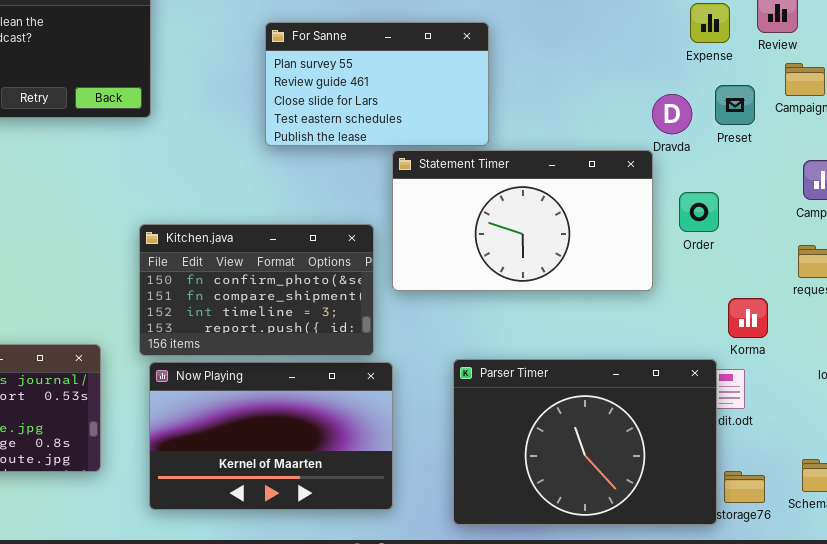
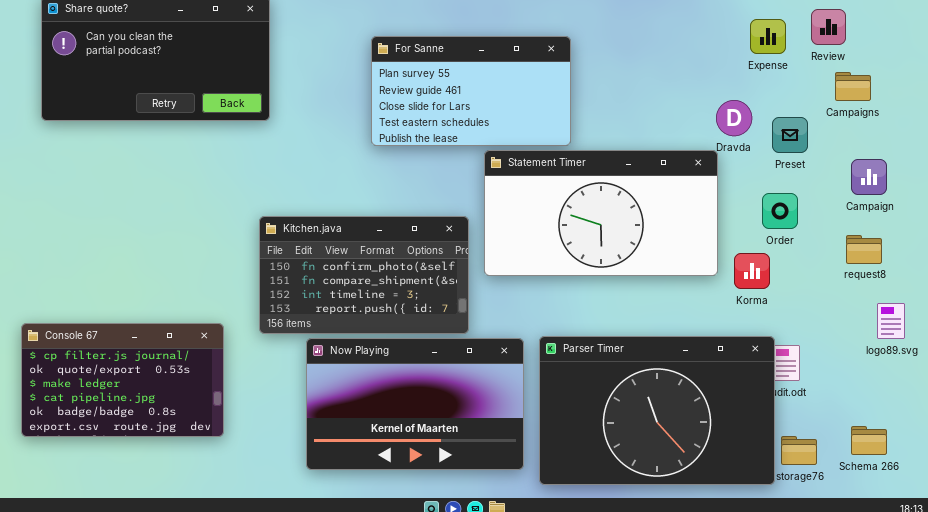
Preset: [715,85,755,125] -> [772,117,808,153], moved
Order: [679,192,719,232] -> [762,193,798,229], moved
Korma: [728,298,768,338] -> [734,253,770,289], moved
Now Playing: [149,362,393,510] -> [306,338,524,470], moved

